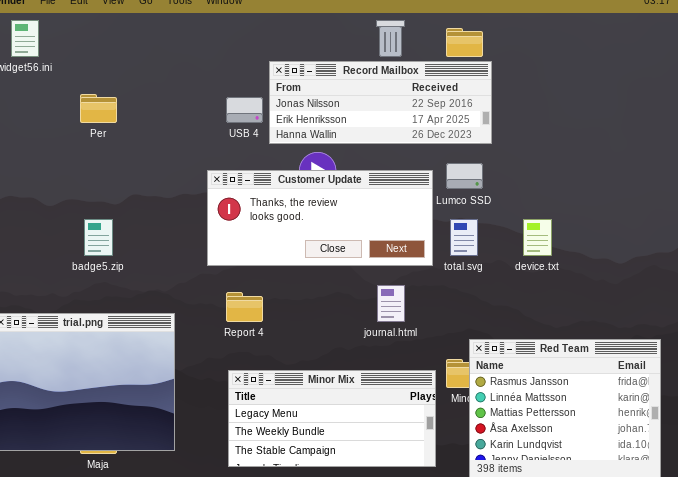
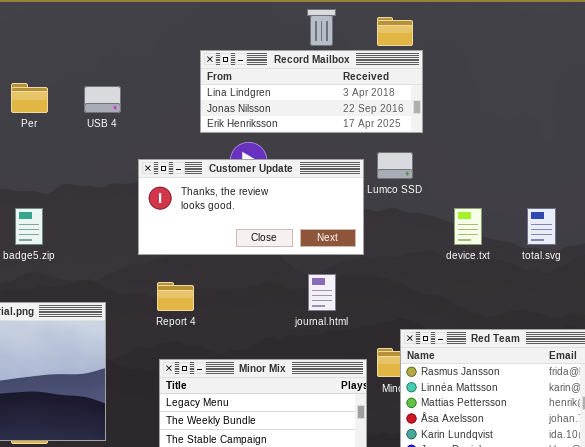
Record Mailbox: [269,61,492,144] -> [200,50,423,133], scrolled up 1 row
USB 4: [226,97,263,123] -> [84,86,121,113], moved
total.svg: [450,219,478,256] -> [527,208,556,245], moved

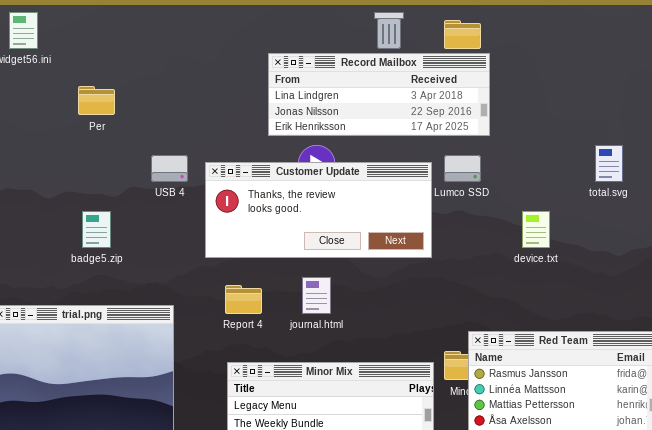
USB 4: [84,86,121,113] -> [151,155,188,182], moved
total.svg: [527,208,556,245] -> [595,145,623,182], moved
journal.html: [308,274,336,311] -> [302,277,331,314], moved

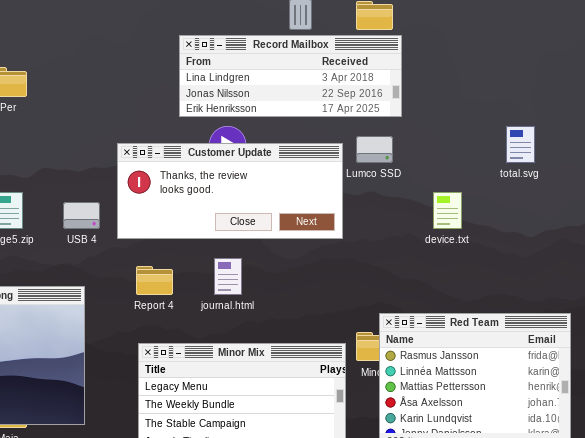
USB 4: [151,155,188,182] -> [63,202,100,229], moved

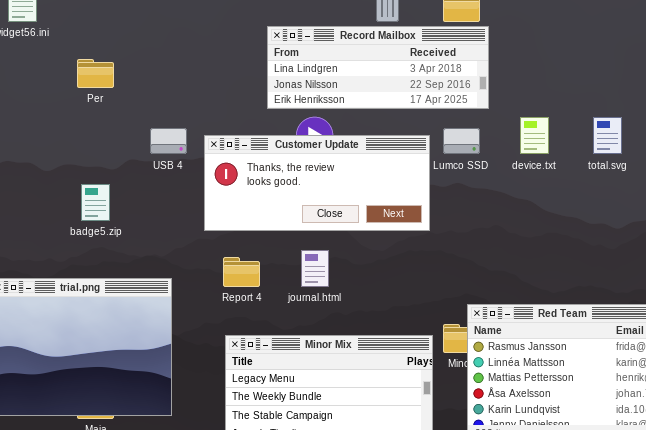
device.txt: [433,192,462,229] -> [520,117,549,154], moved
USB 4: [63,202,100,229] -> [150,128,187,154], moved

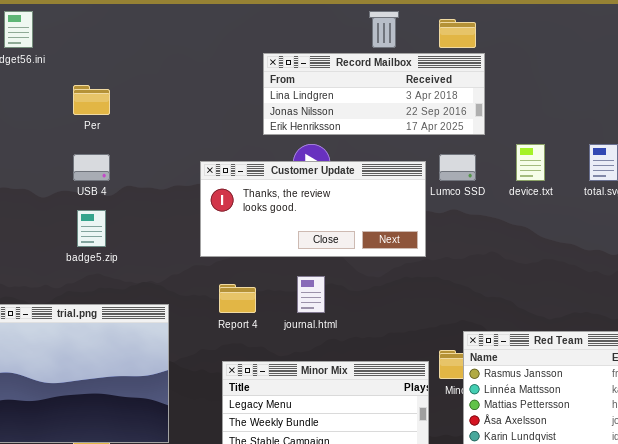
USB 4: [150,128,187,154] -> [73,154,110,181], moved

